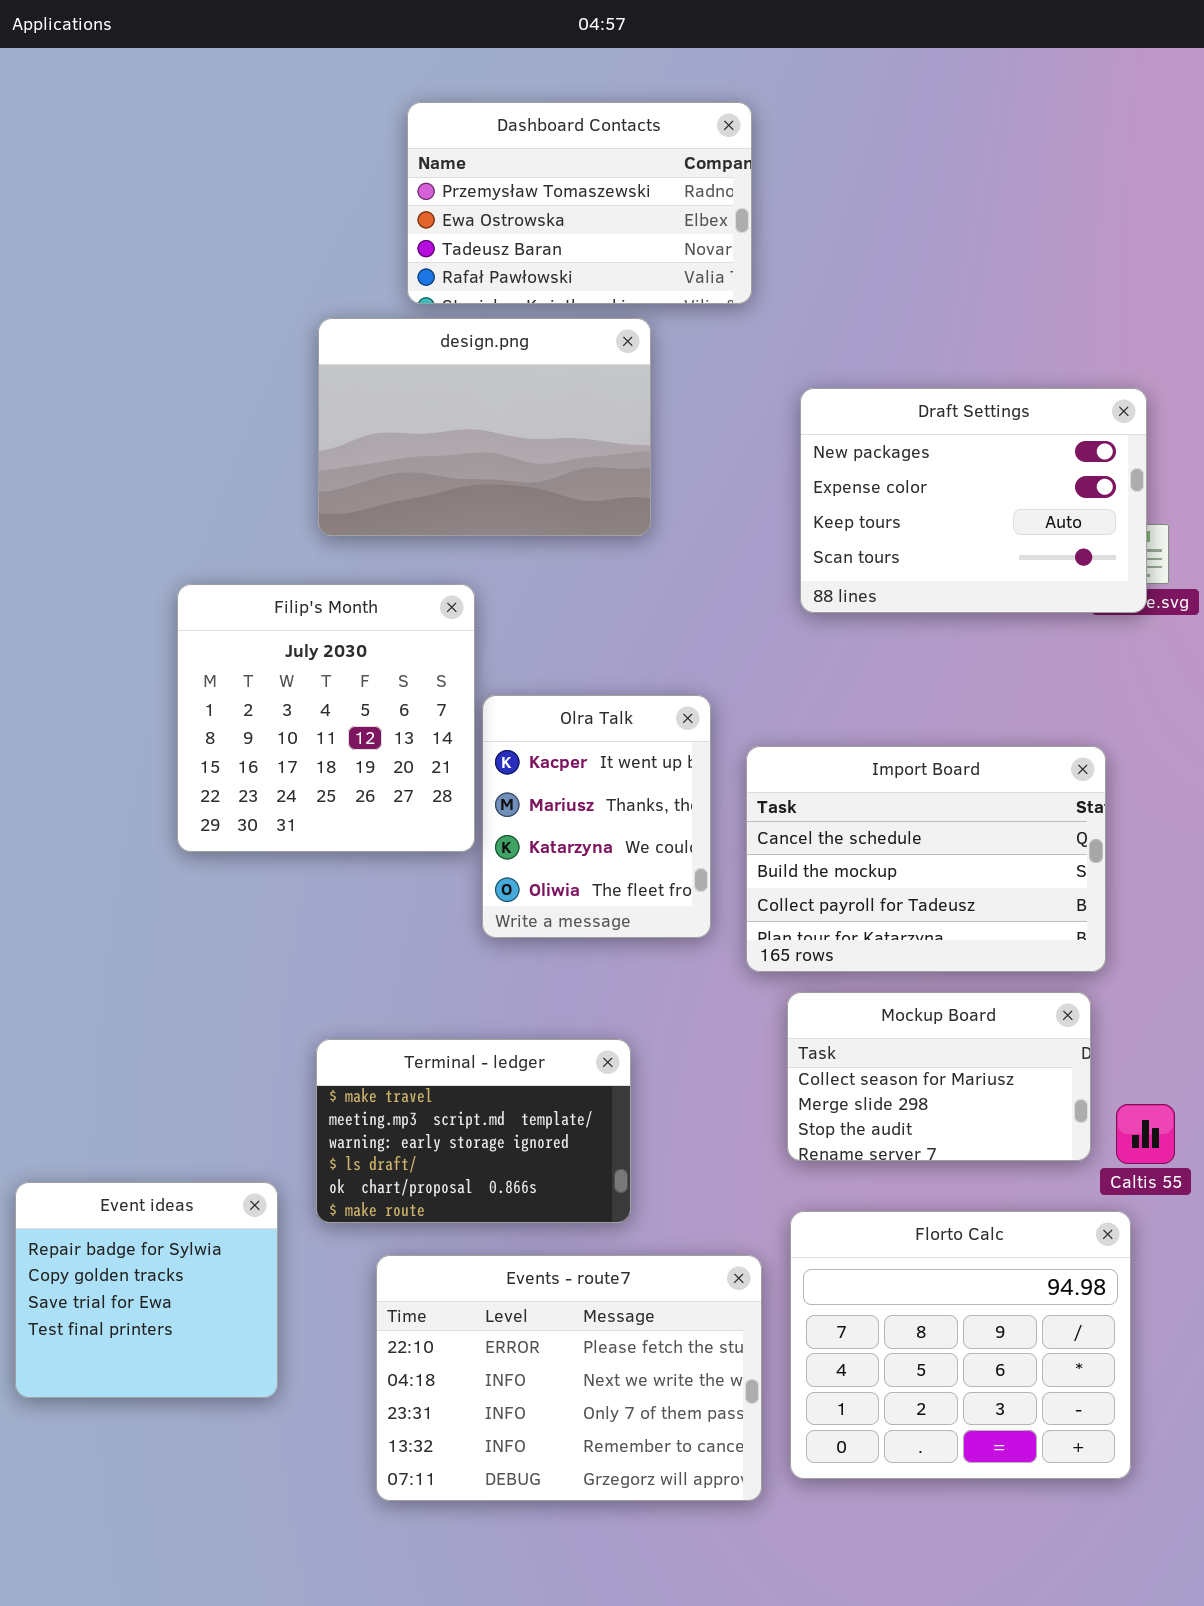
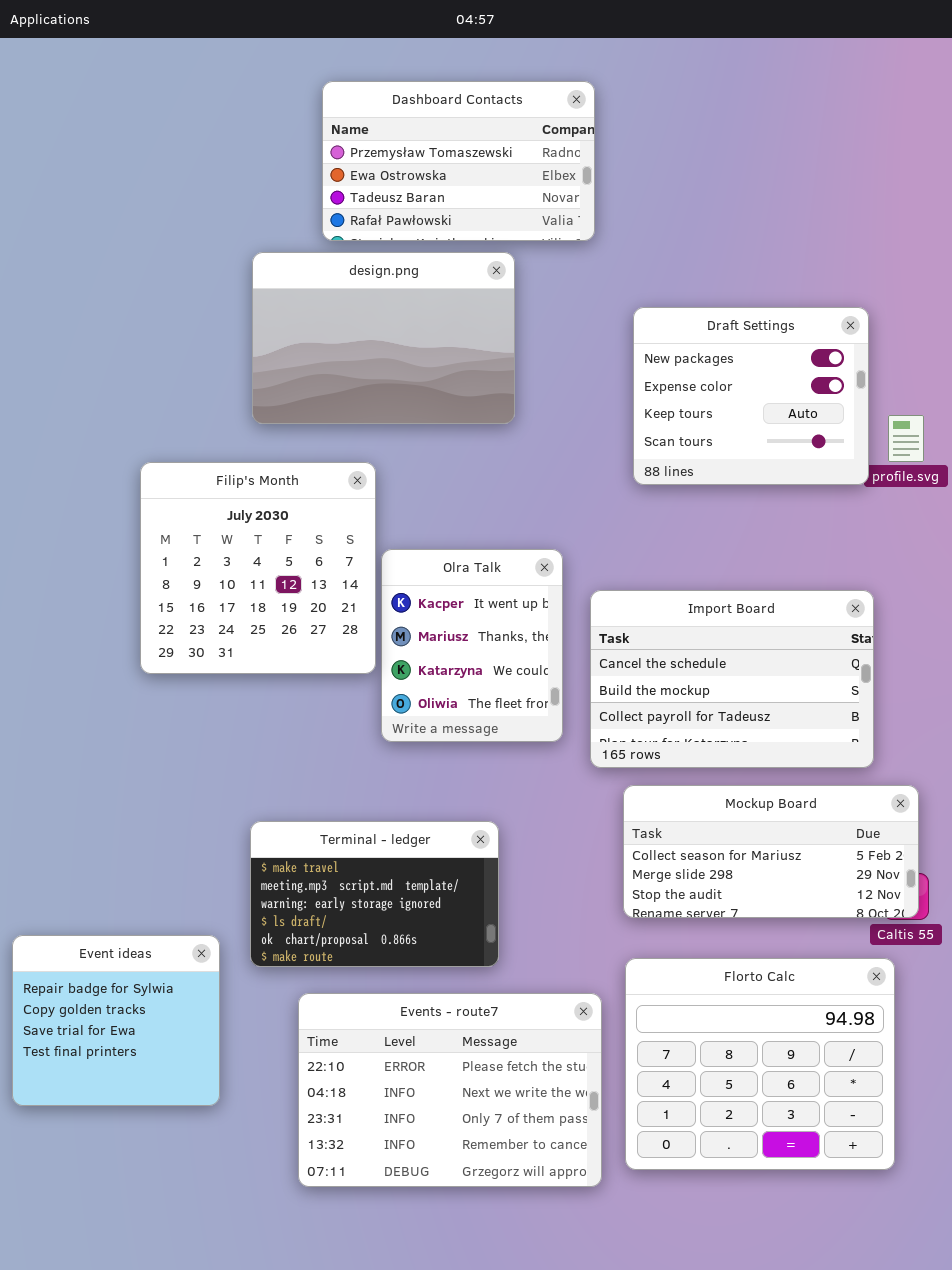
Draft Settings: [800,388,1147,613] -> [633,307,869,485], resized
Mockup Board: [787,992,1091,1161] -> [623,785,919,918], resized

